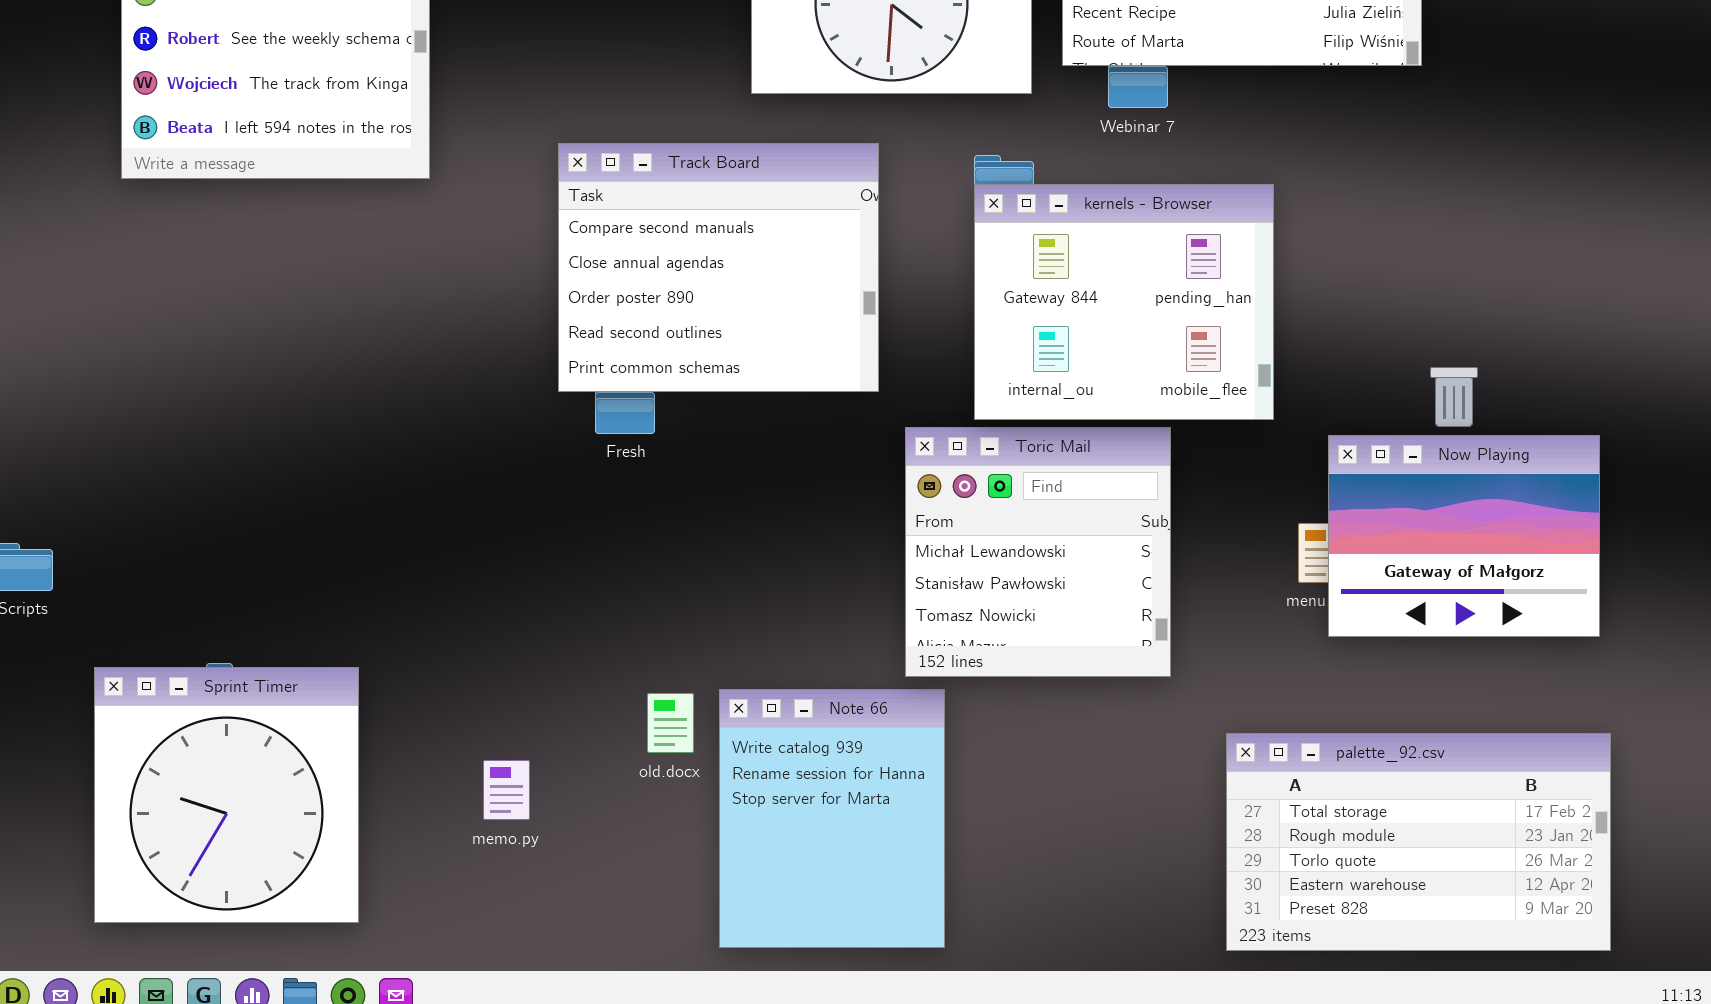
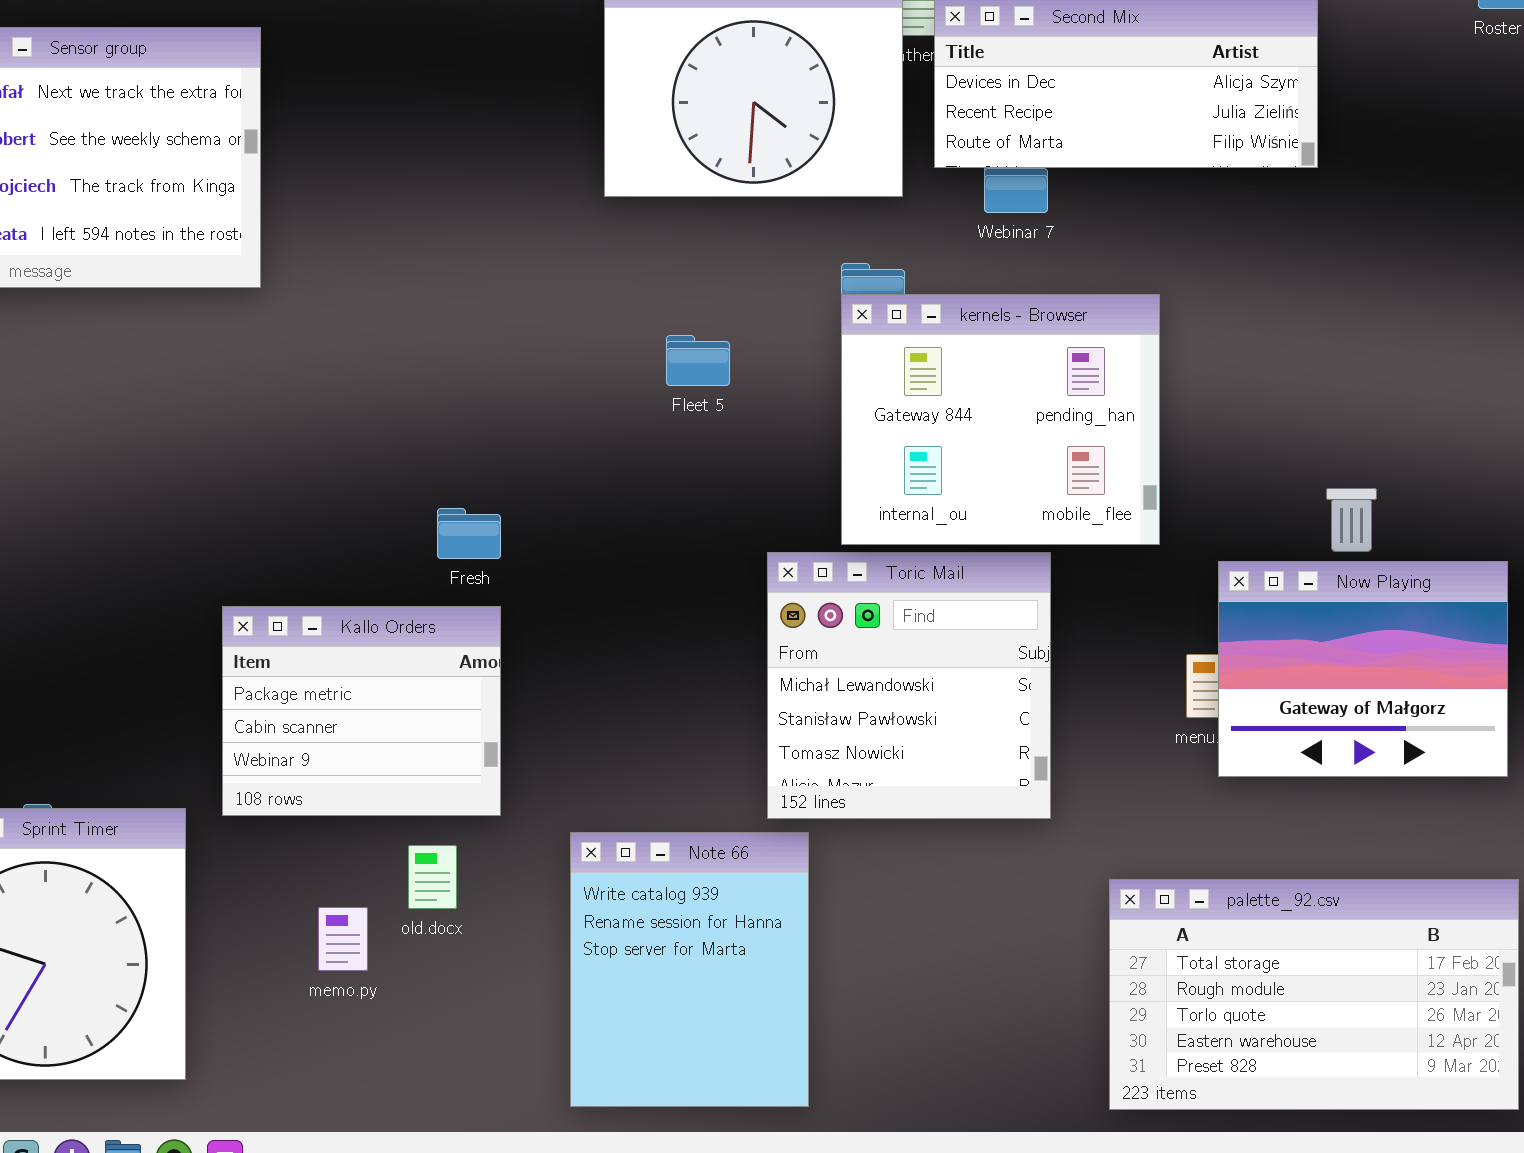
Track Board: [558,143,879,392] -> none, closed
Kallo Orders: none -> [222,606,501,816], opened
old.docx: [647,693,694,753] -> [408,845,457,909], moved

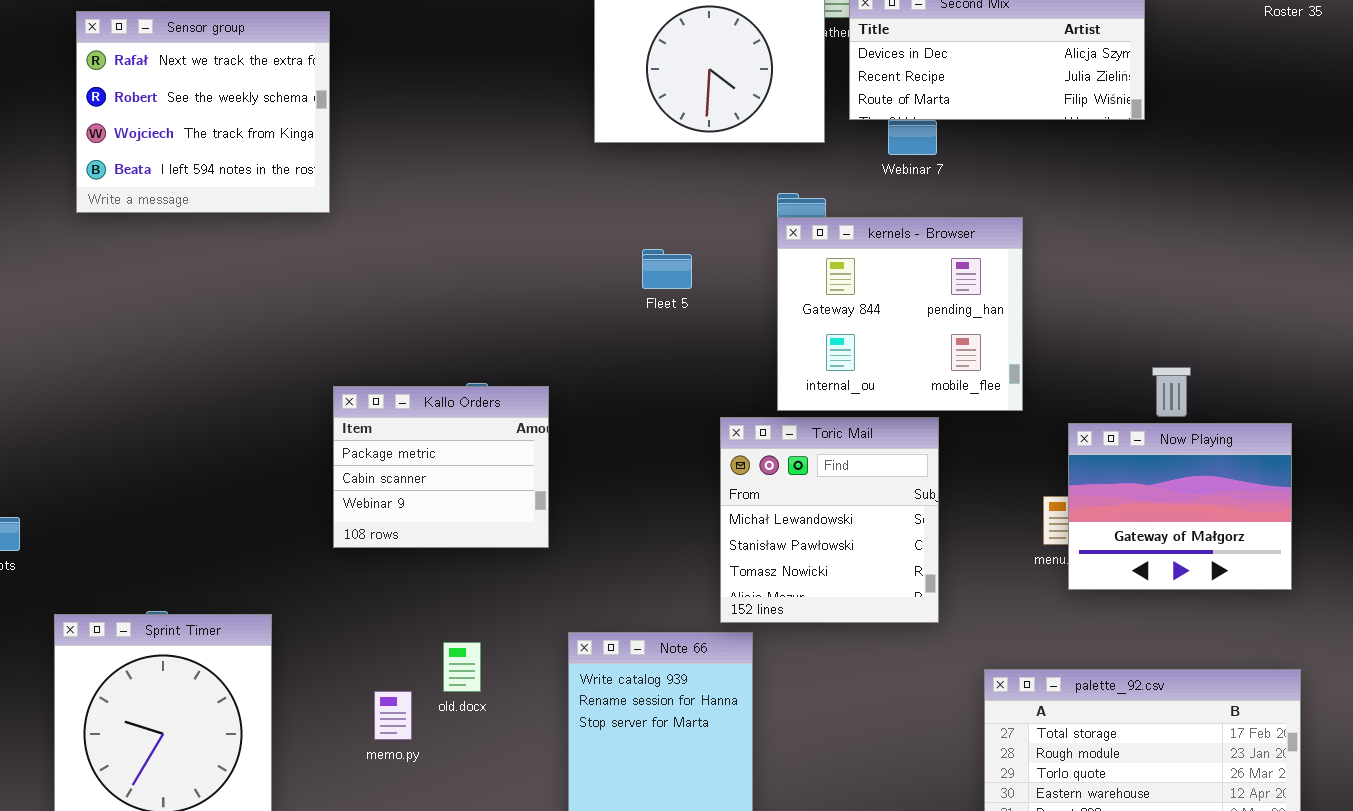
Kallo Orders: [222,606,501,816] -> [333,386,549,548], moved

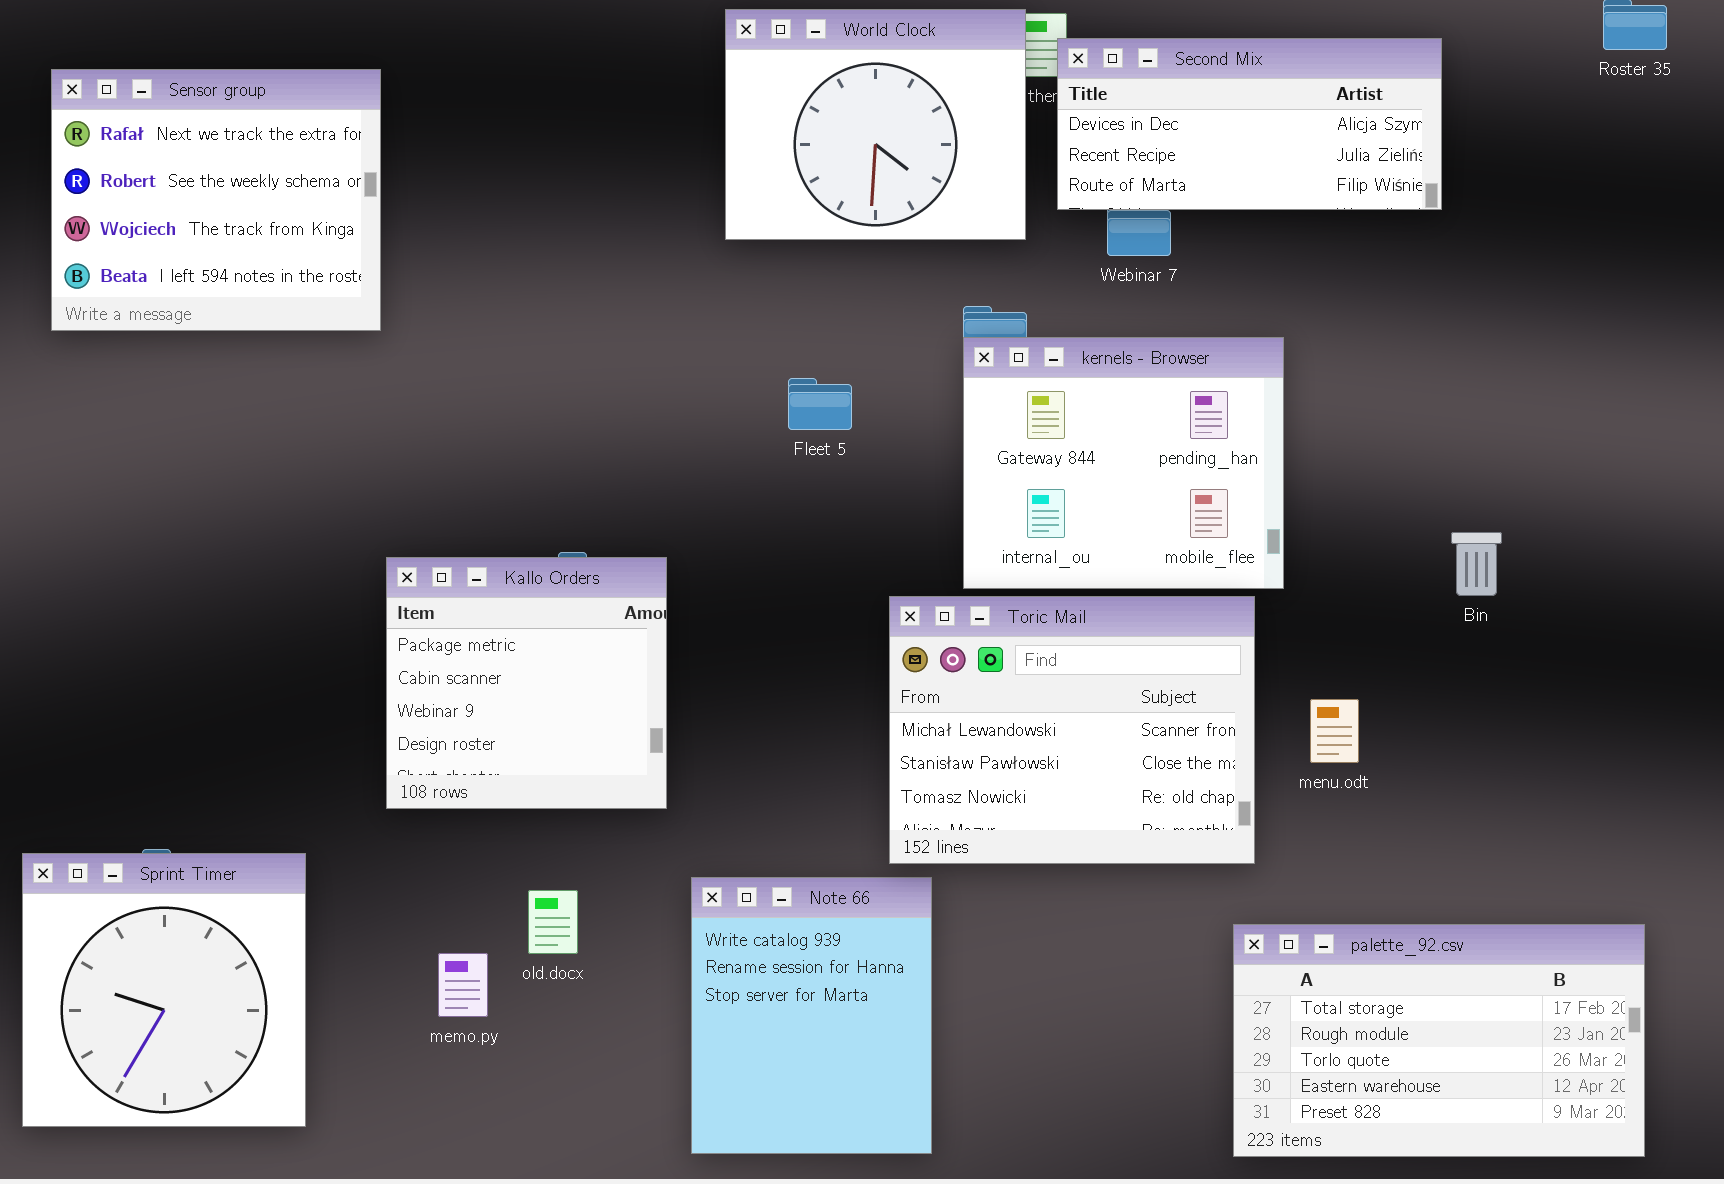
Kallo Orders: [333,386,549,548] -> [386,557,667,809], resized
Toric Mail: [720,417,939,623] -> [889,596,1255,864], resized
Now Playing: [1068,423,1292,590] -> none, closed

